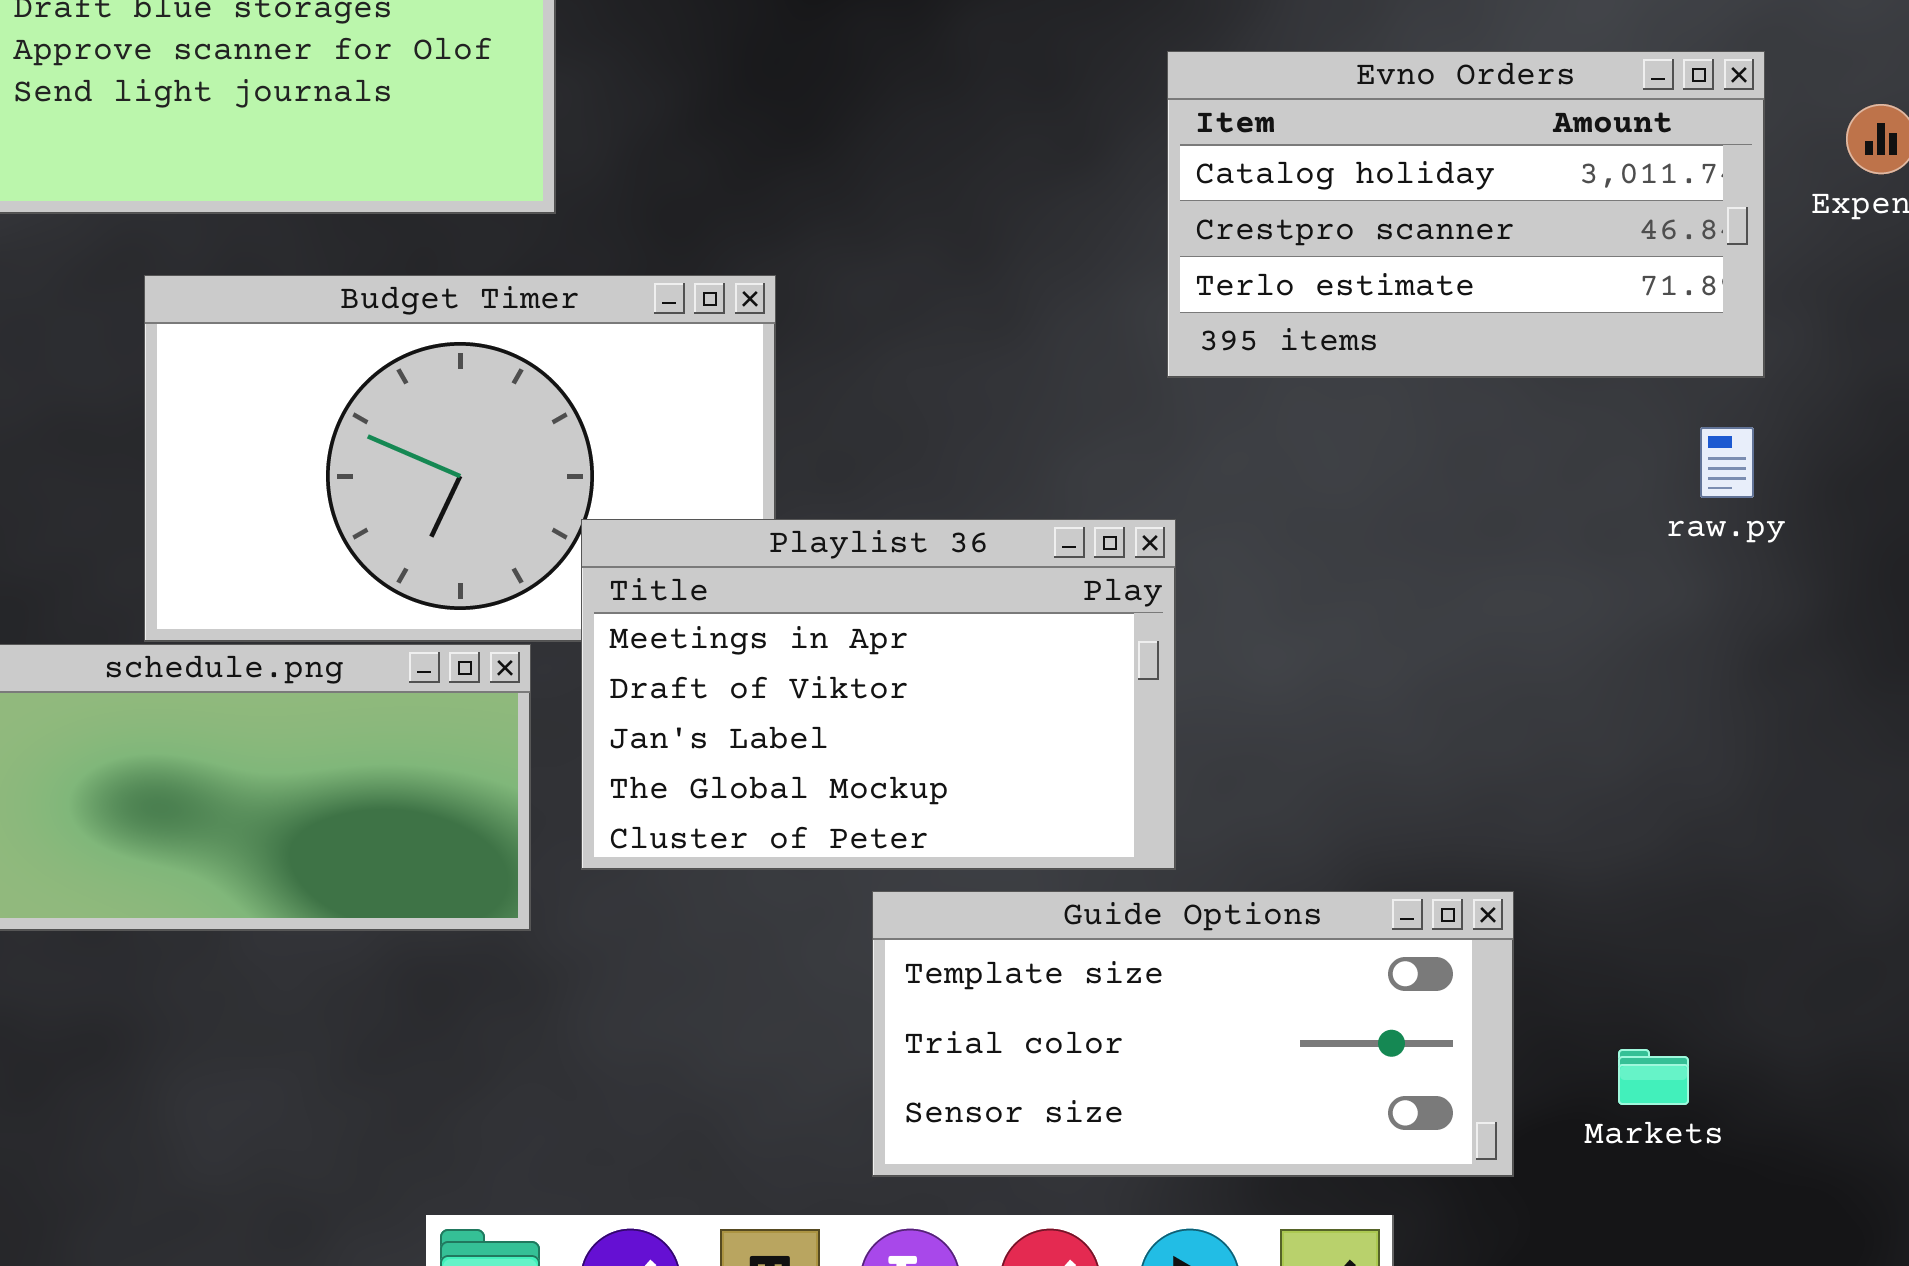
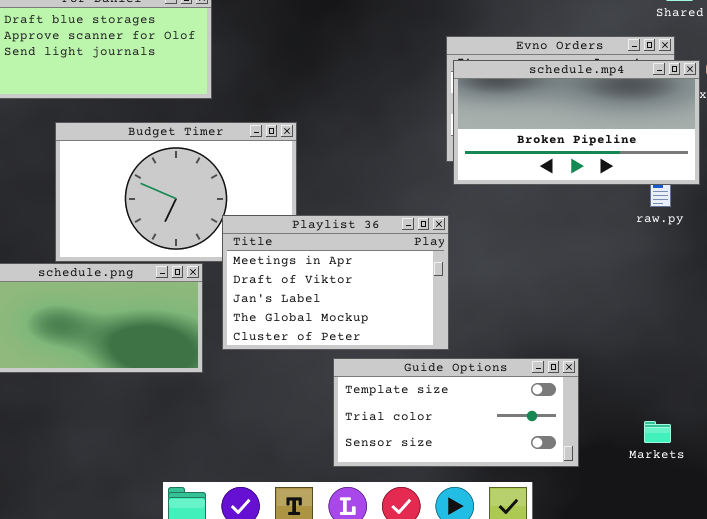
schedule.mp4: none -> [453,60,700,185], opened
Markets: [1618,1049,1689,1105] -> [644,421,671,443], moved

